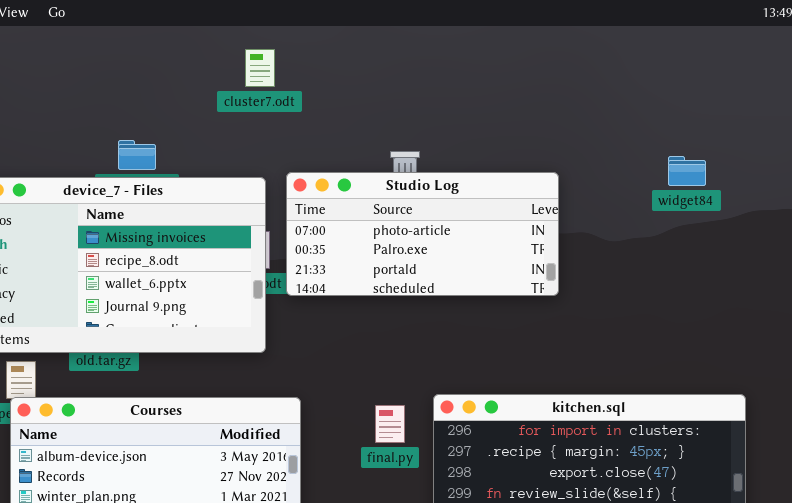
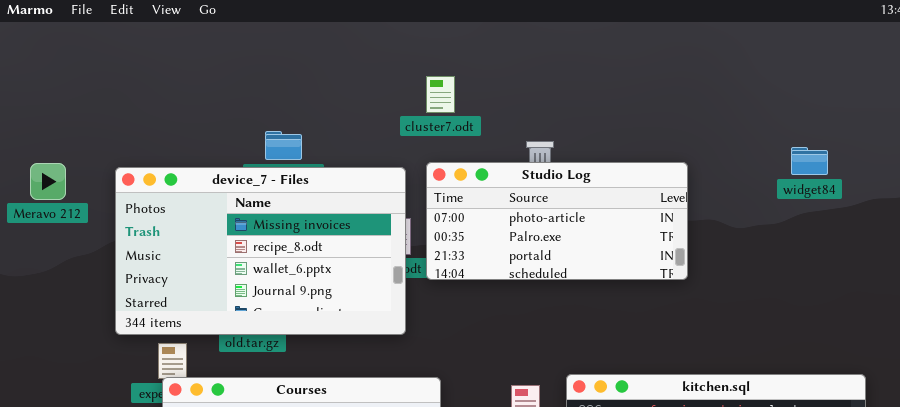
cluster7.odt: [245,49,275,87] -> [426,76,455,113], moved

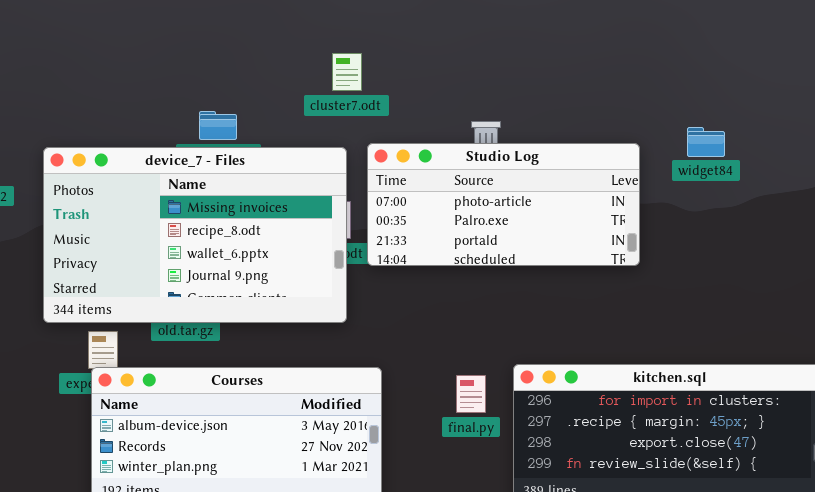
cluster7.odt: [426,76,455,113] -> [332,53,362,91], moved
widget84: [791,147,828,175] -> [687,127,725,157], moved

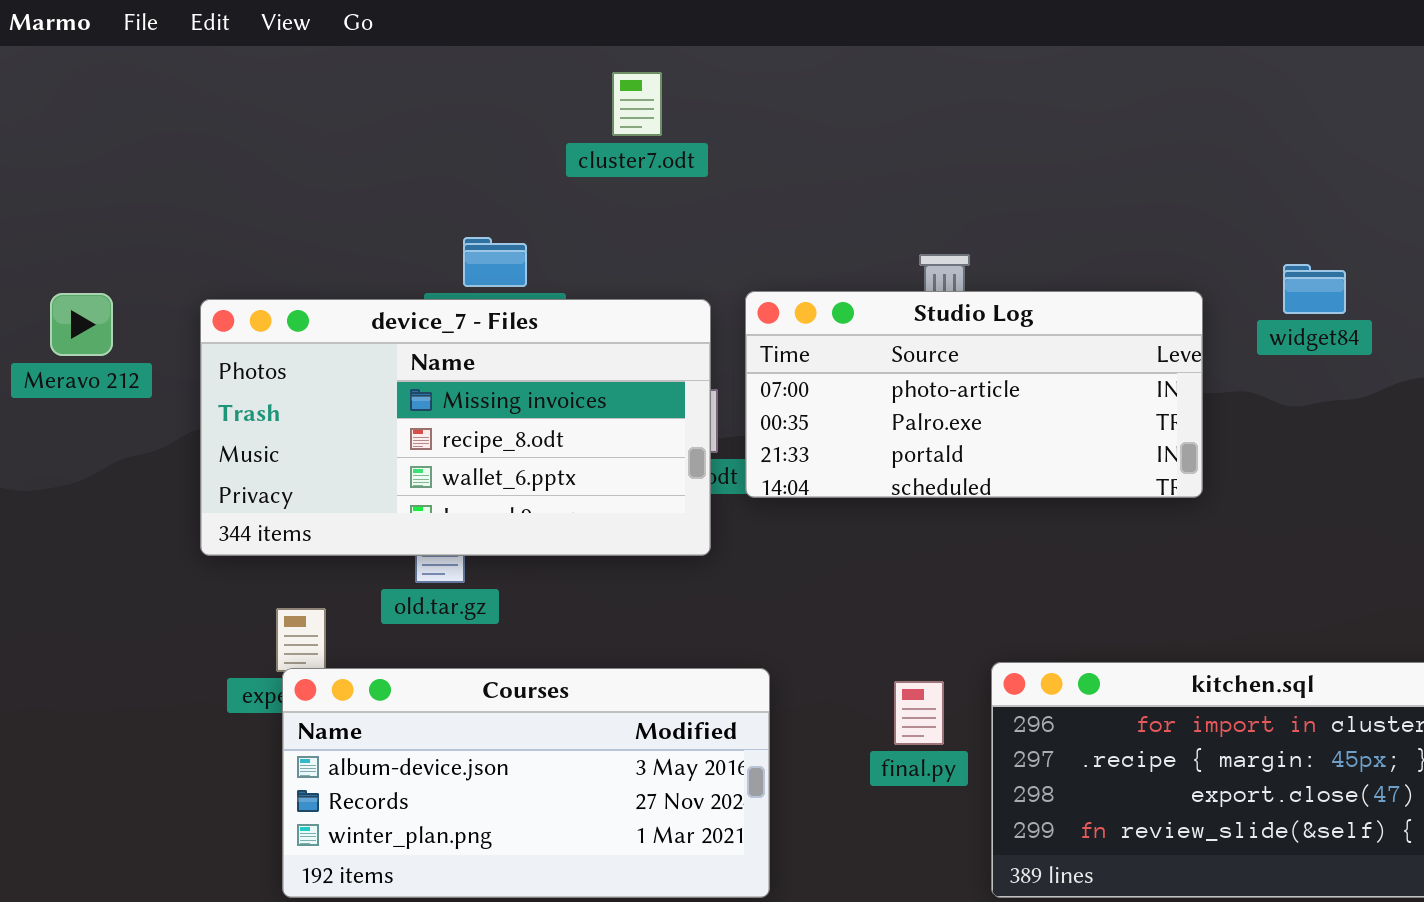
cluster7.odt: [332,53,362,91] -> [612,72,662,136], moved
device_7 - Files: [43,147,347,323] -> [200,299,711,556], resized

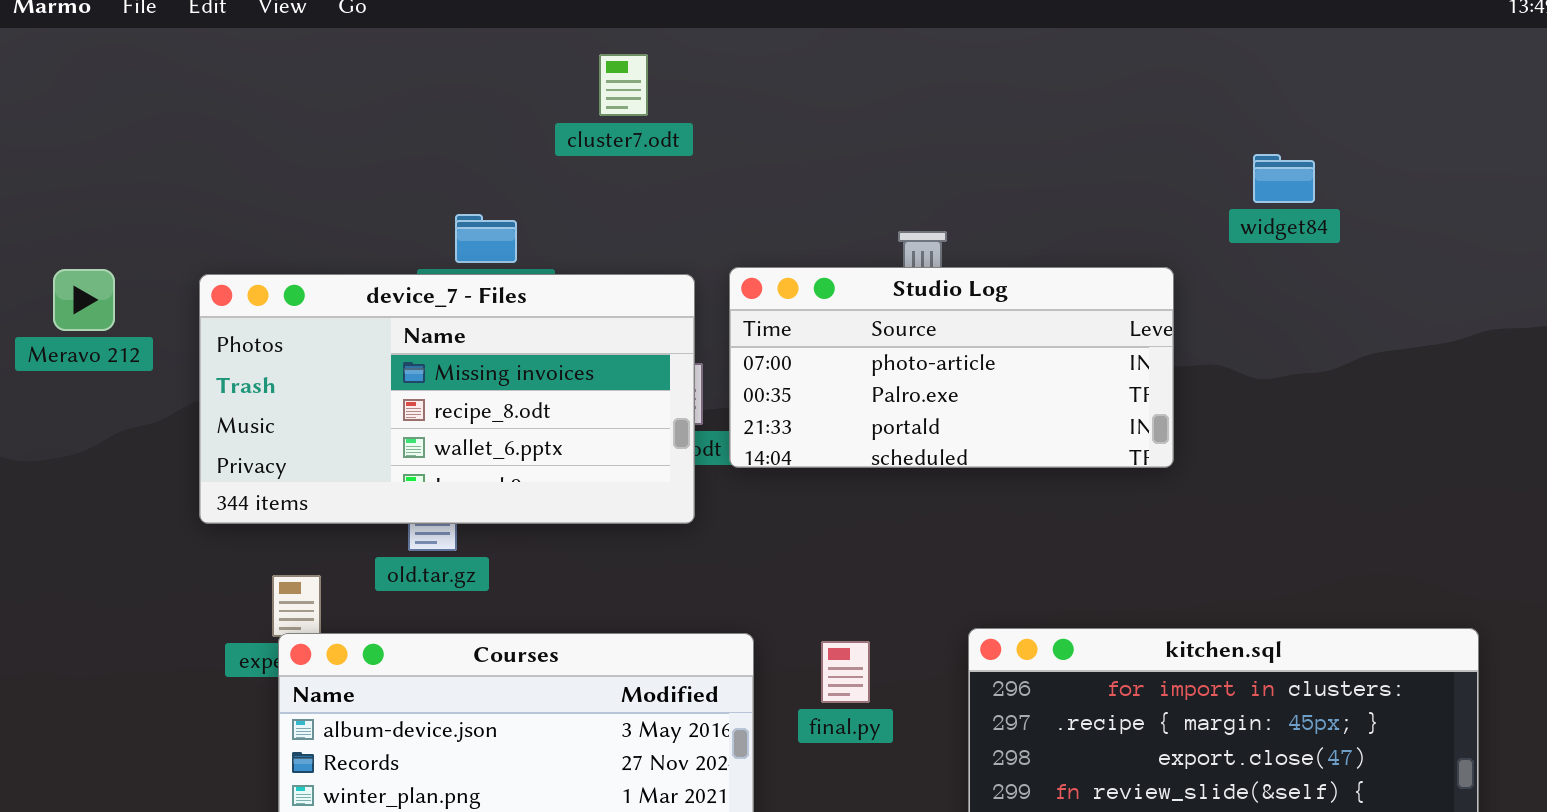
widget84: [1283,264,1346,314] -> [1253,154,1315,203], moved
final.py: [894,681,944,745] -> [821,641,870,703], moved

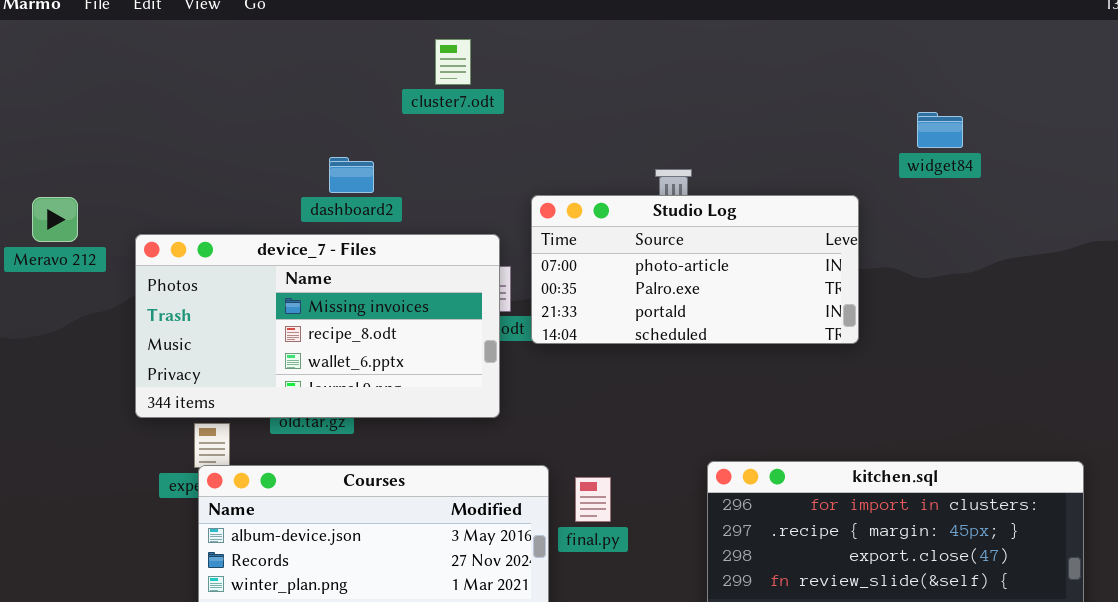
device_7 - Files: [199,274,695,524] -> [135,234,500,418], moved
final.py: [821,641,870,703] -> [575,477,611,522], moved

